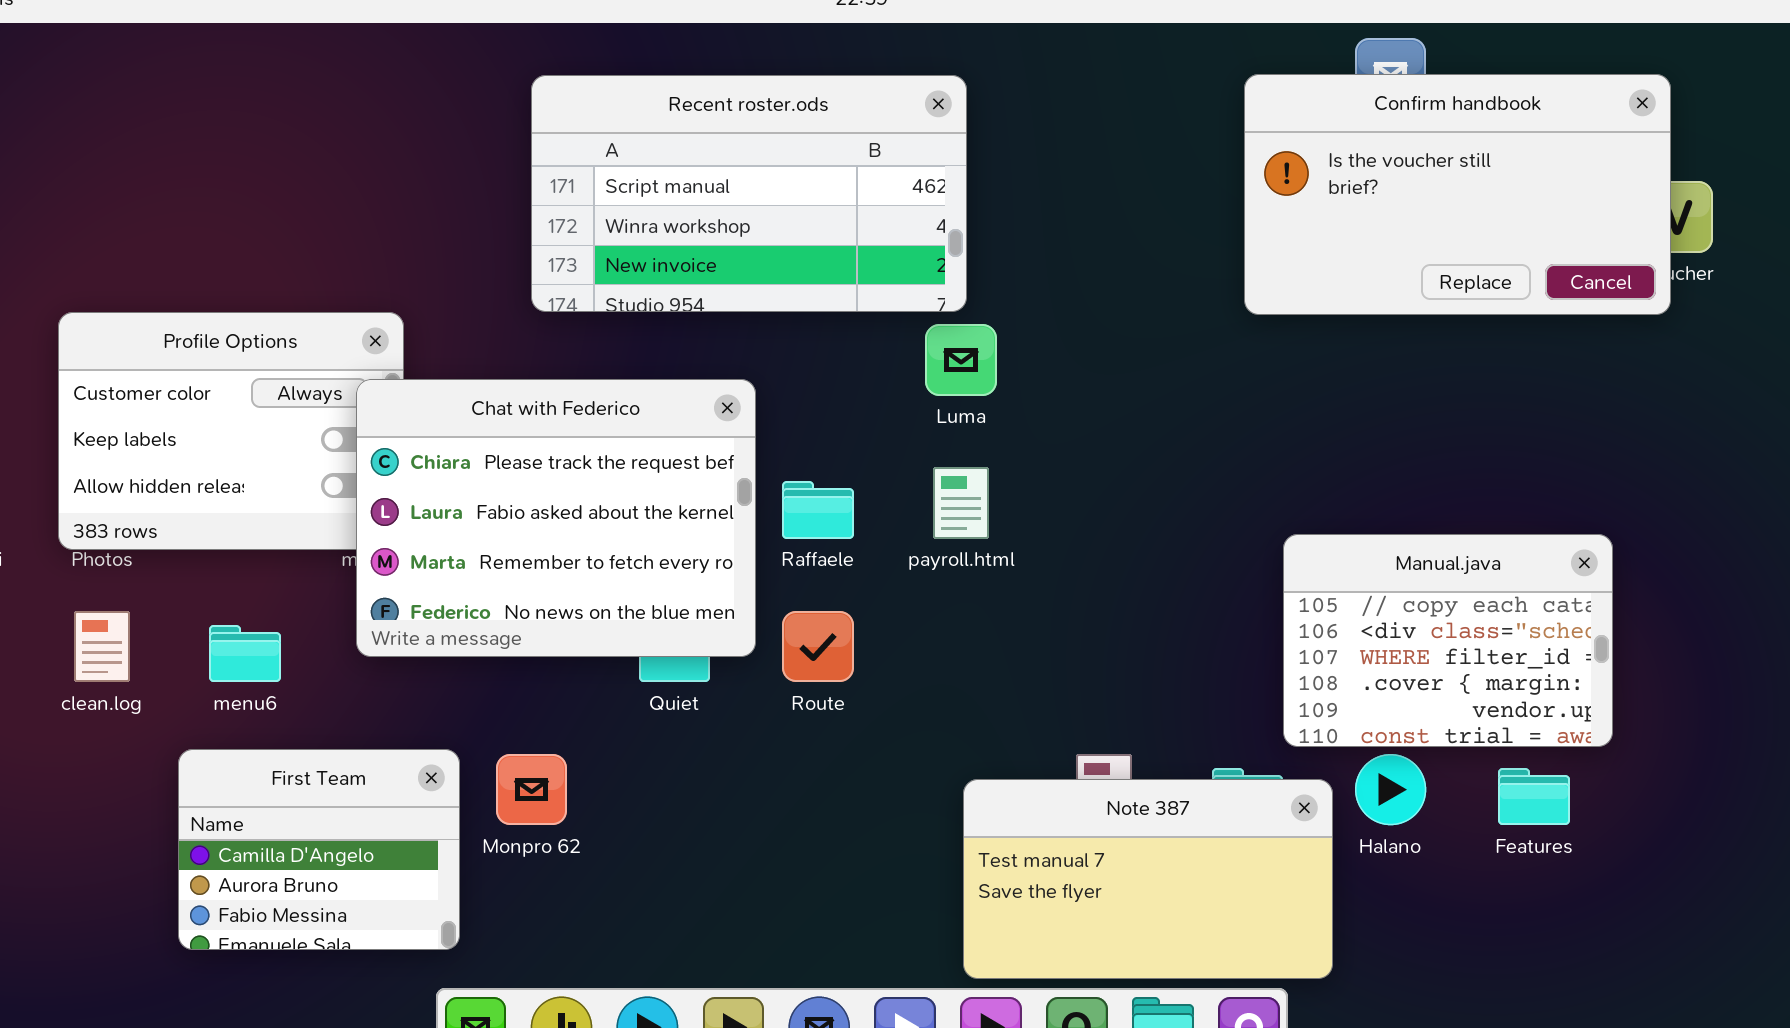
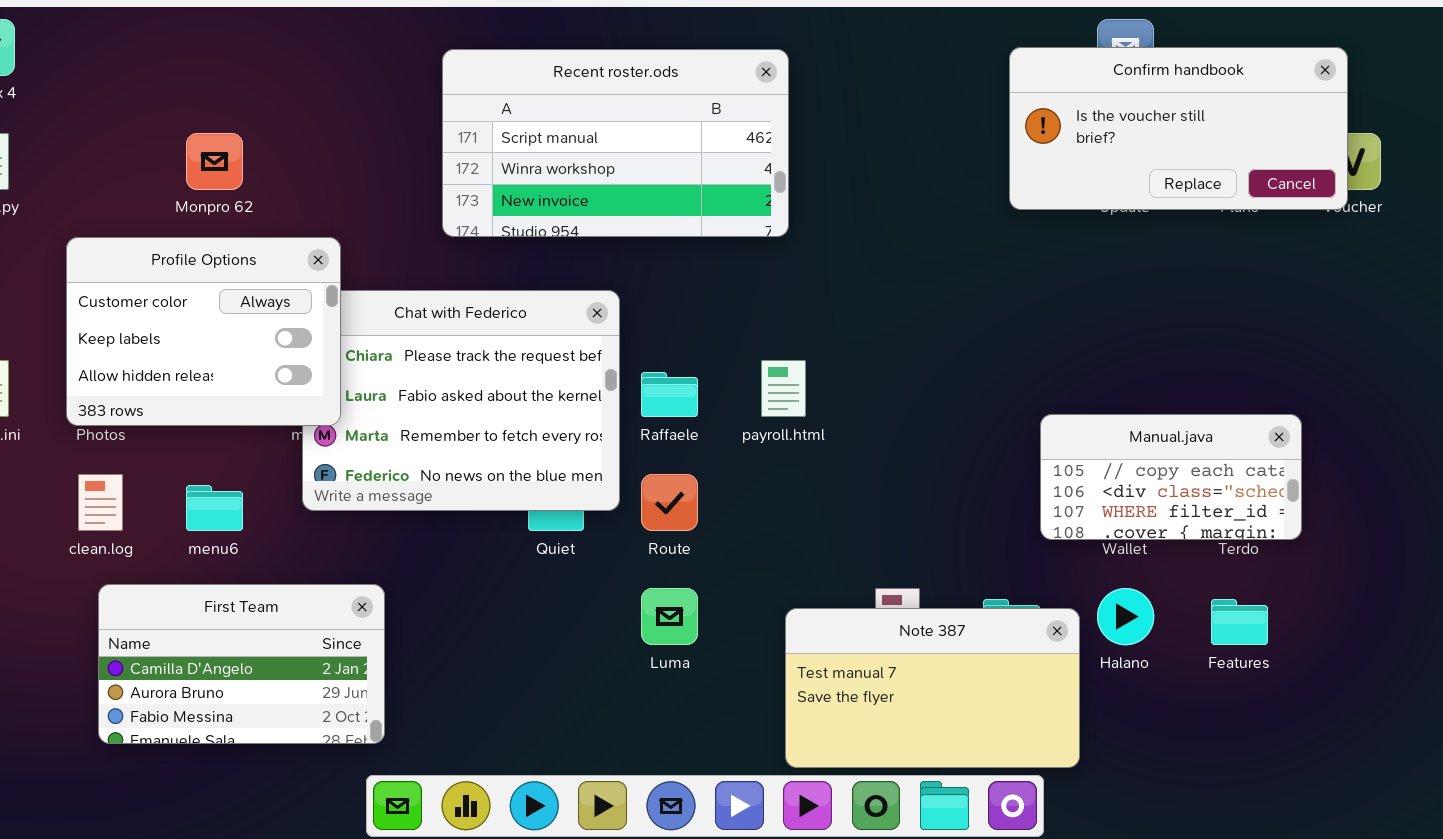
Confirm handbook: [1244,74,1671,315] -> [1009,47,1348,210], resized
Profile Options: [58,312,404,550] -> [66,237,341,426], raised
Luma: [925,324,997,396] -> [641,588,698,645], moved
Manual.java: [1283,534,1613,747] -> [1040,414,1302,540], resized
First Team: [178,749,460,950] -> [98,584,385,744], resized
Monpro 62: [496,754,567,825] -> [186,133,243,190], moved

